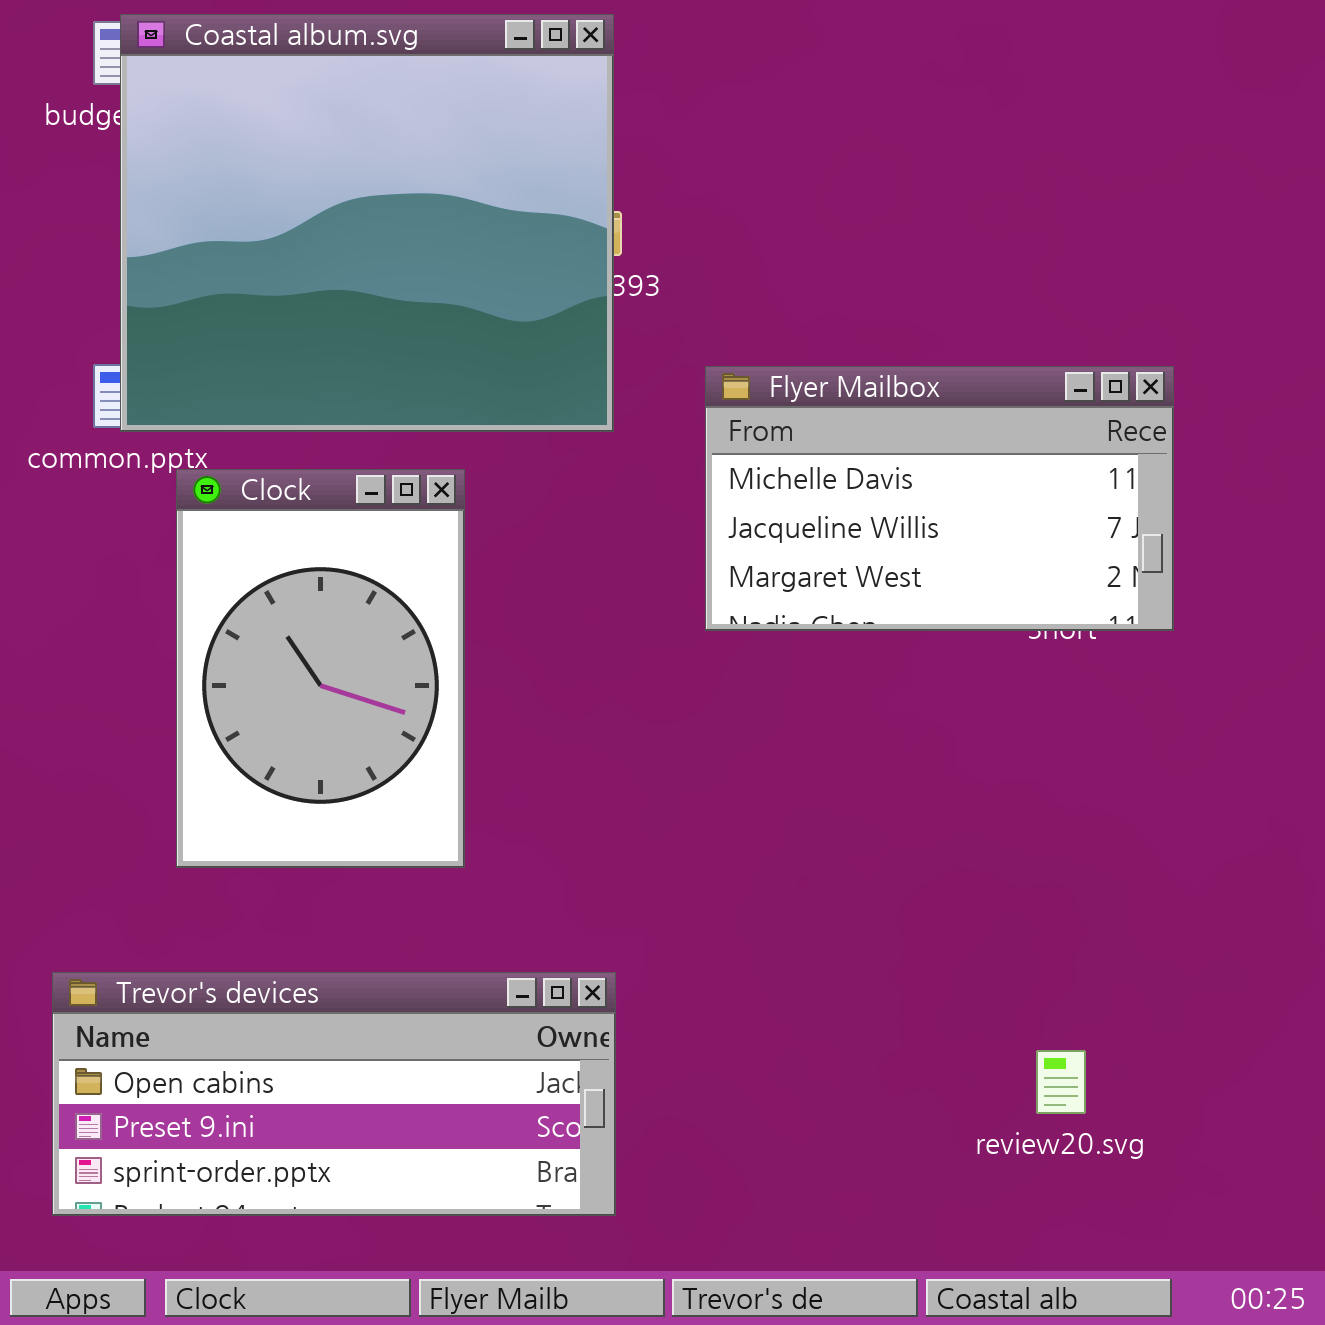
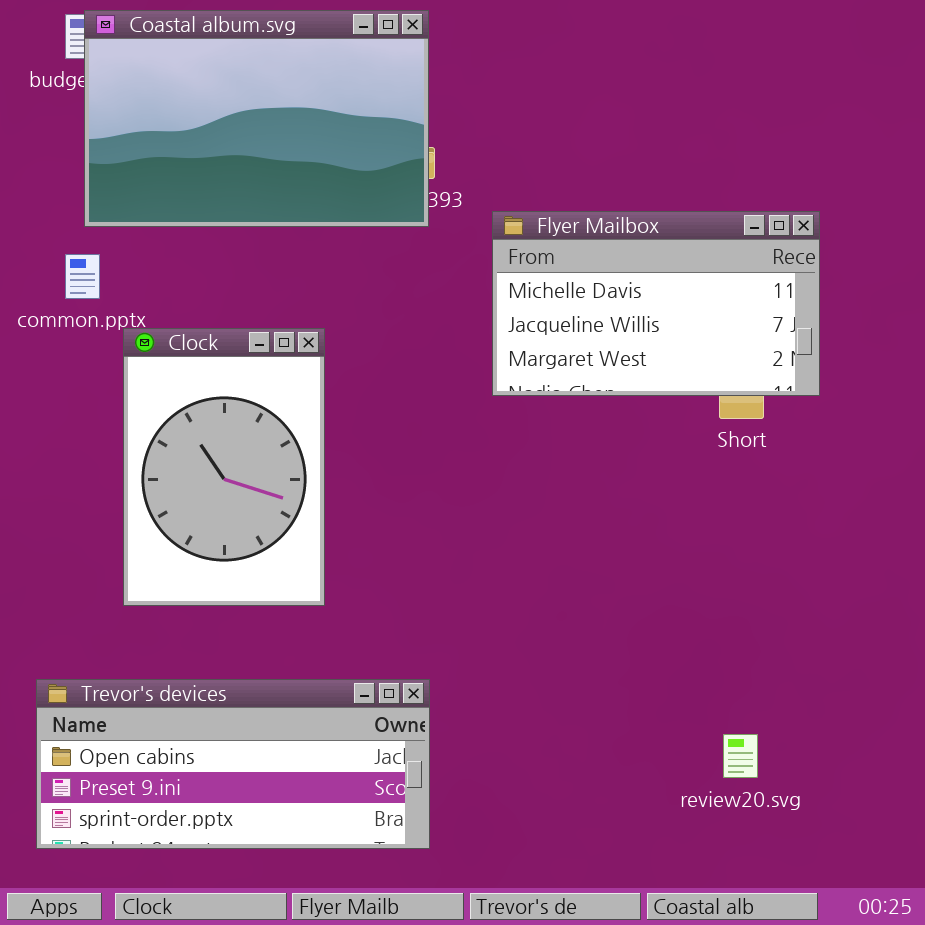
Coastal album.svg: [120,14,614,432] -> [84,10,429,227], resized
Flyer Mailbox: [705,366,1174,631] -> [492,211,820,396], moved

